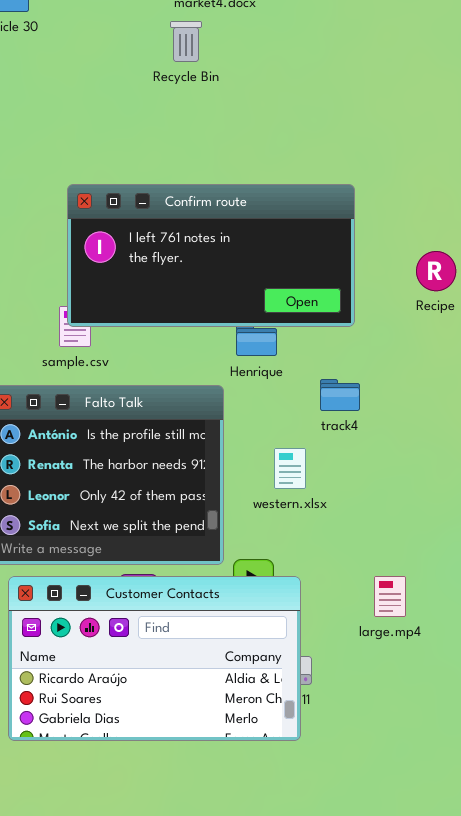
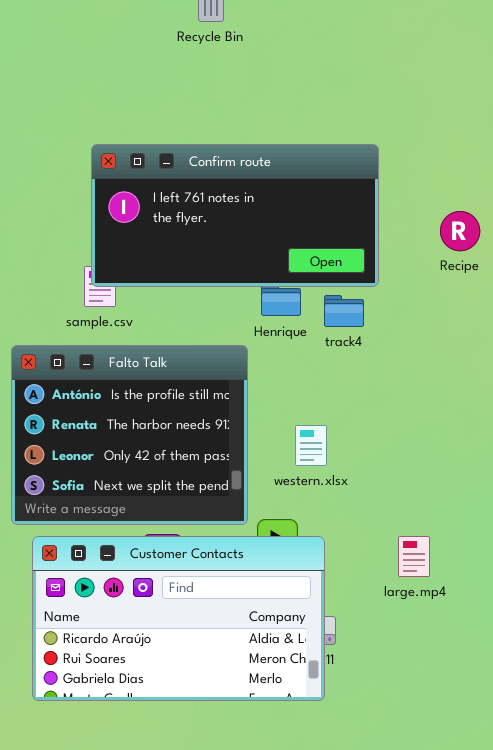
track4: [320,379,360,411] -> [324,295,364,327], moved
western.xlsx: [274,448,306,489] -> [295,425,327,466], moved

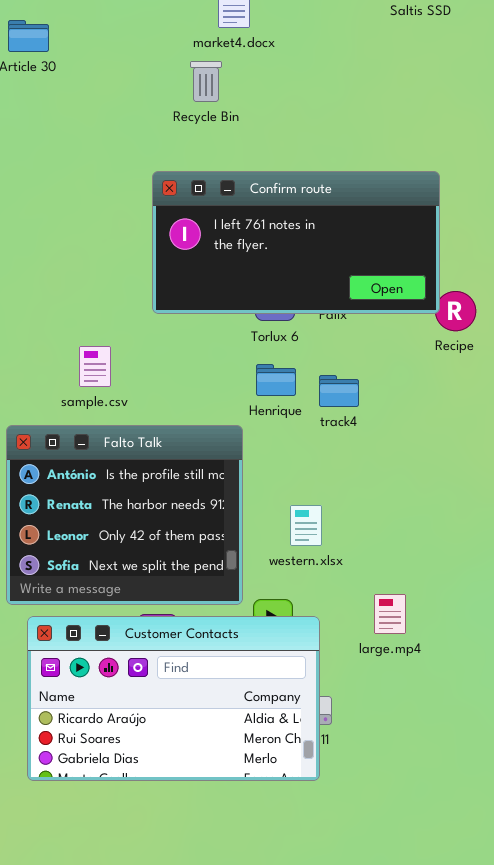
Confirm route: [91,144,379,287] -> [152,171,440,314], moved
large.mp4: [398,536,430,577] -> [374,594,406,634], moved

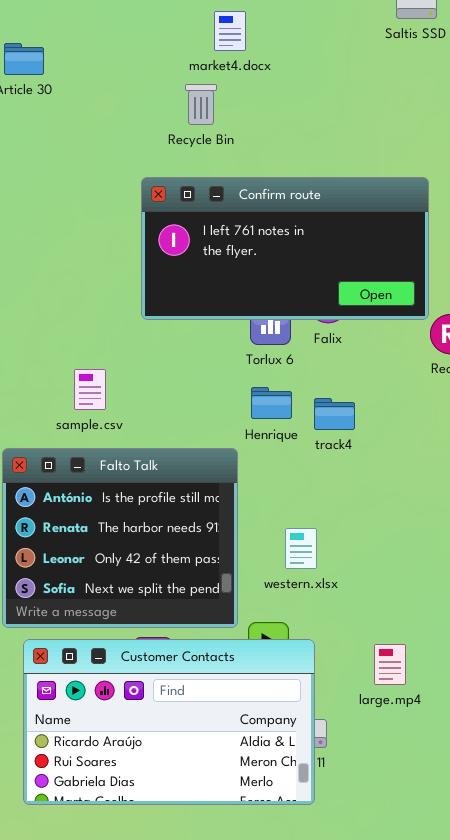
Confirm route: [152,171,440,314] -> [141,177,429,320], moved
large.mp4: [374,594,406,634] -> [374,644,406,685], moved

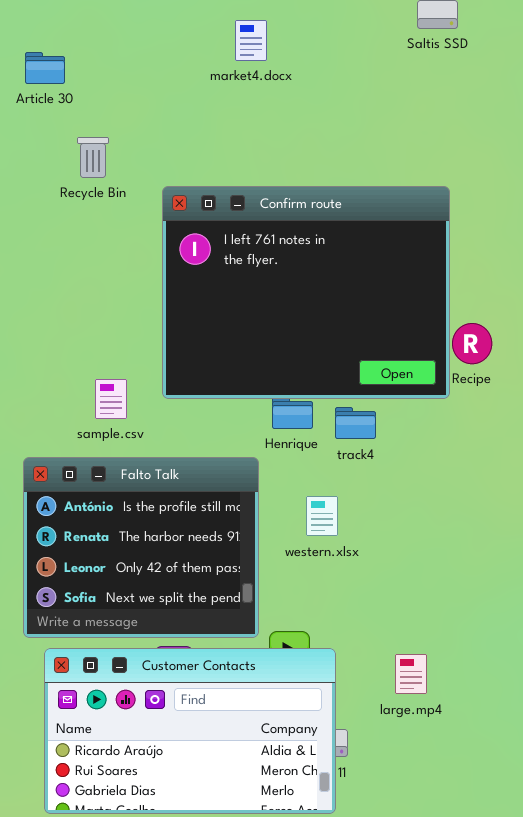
Recycle Bin: [185,84,217,125] -> [77,137,109,178], moved
Confirm route: [141,177,429,320] -> [162,186,450,399], resized
western.xlsx: [285,528,317,569] -> [306,496,338,536], moved

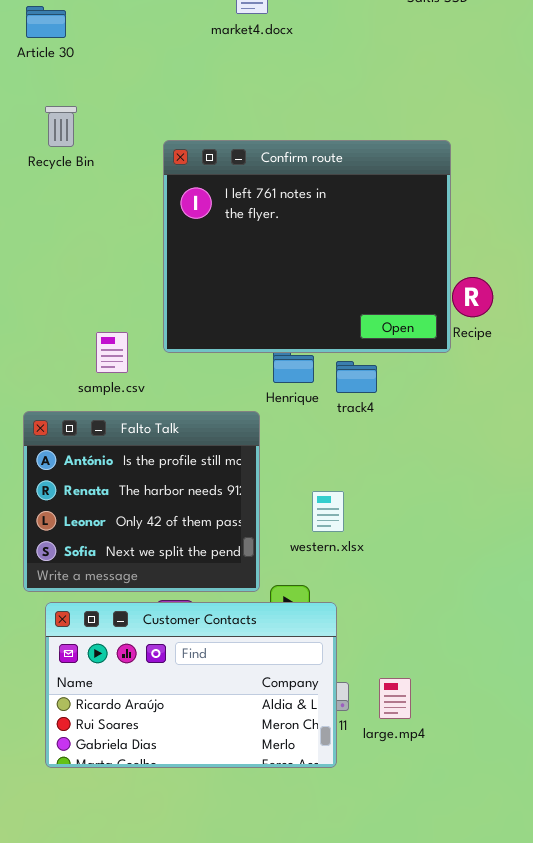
Recycle Bin: [77,137,109,178] -> [45,106,77,147], moved
western.xlsx: [306,496,338,536] -> [312,491,344,532], moved
large.mp4: [395,654,427,694] -> [379,678,411,719], moved

